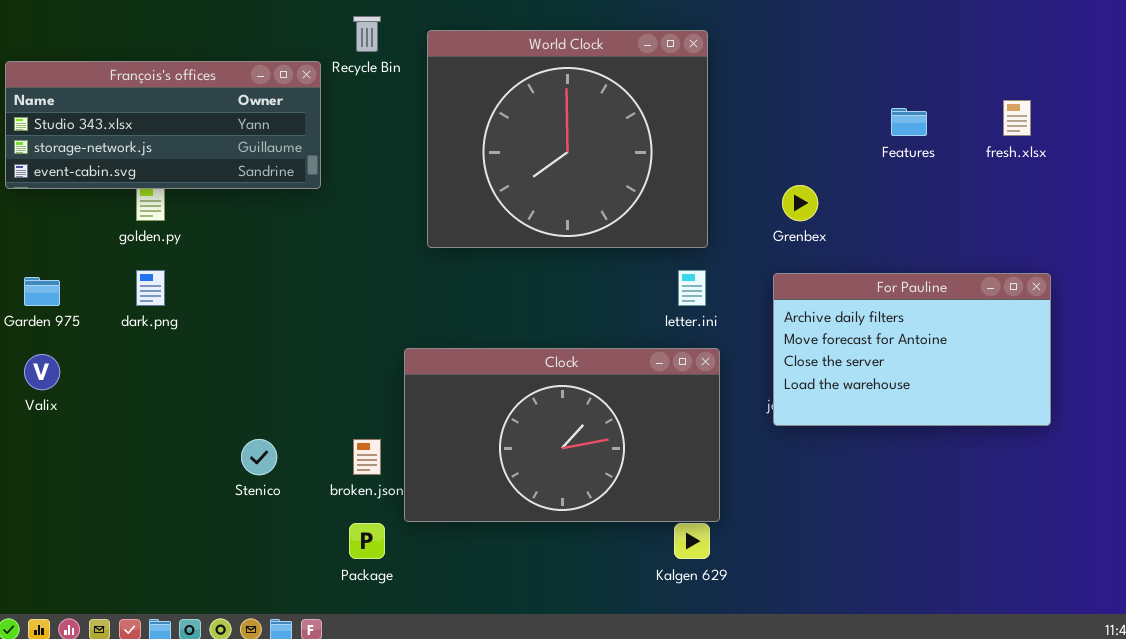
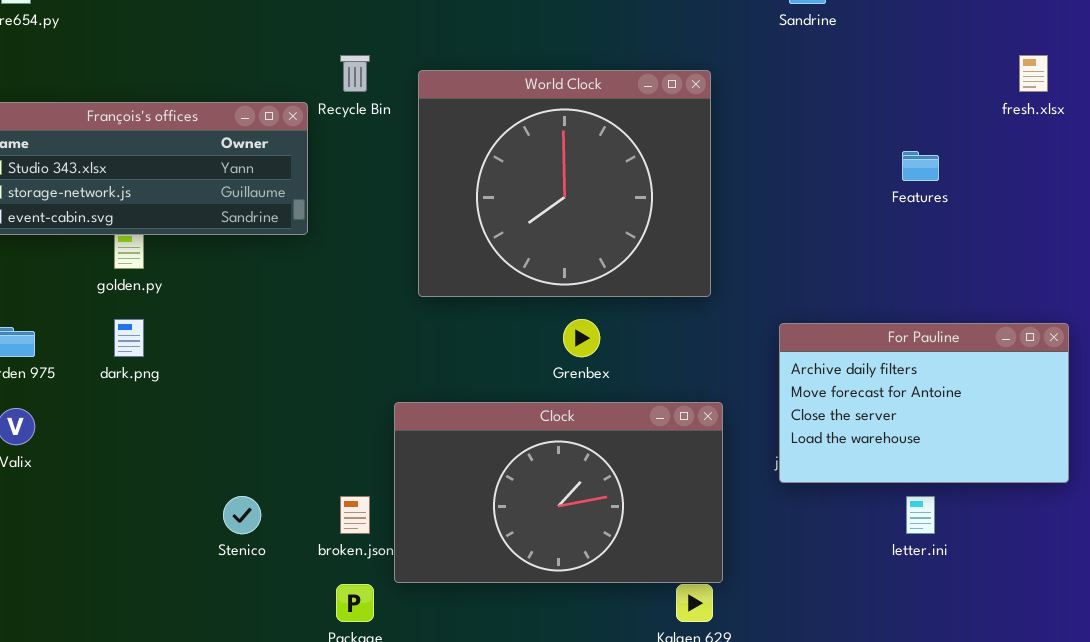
fresh.xlsx: [1003,100,1031,136] -> [1019,55,1048,92], moved
Grenbex: [782,185,818,221] -> [563,319,600,357], moved
letter.ini: [678,270,706,306] -> [906,496,935,534], moved

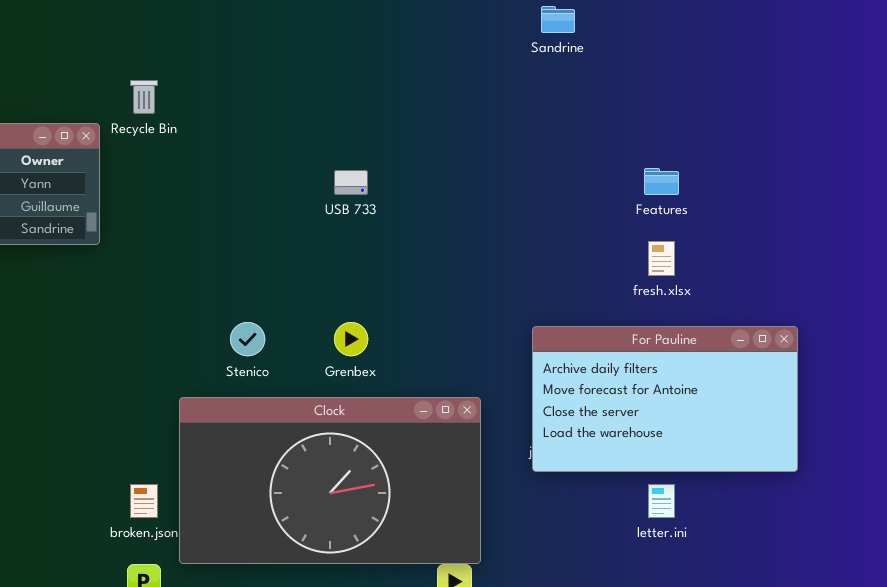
fresh.xlsx: [1019,55,1048,92] -> [648,241,675,276], moved
World Clock: [418,70,711,297] -> none, closed
Stenico: [223,496,261,534] -> [230,322,265,356], moved

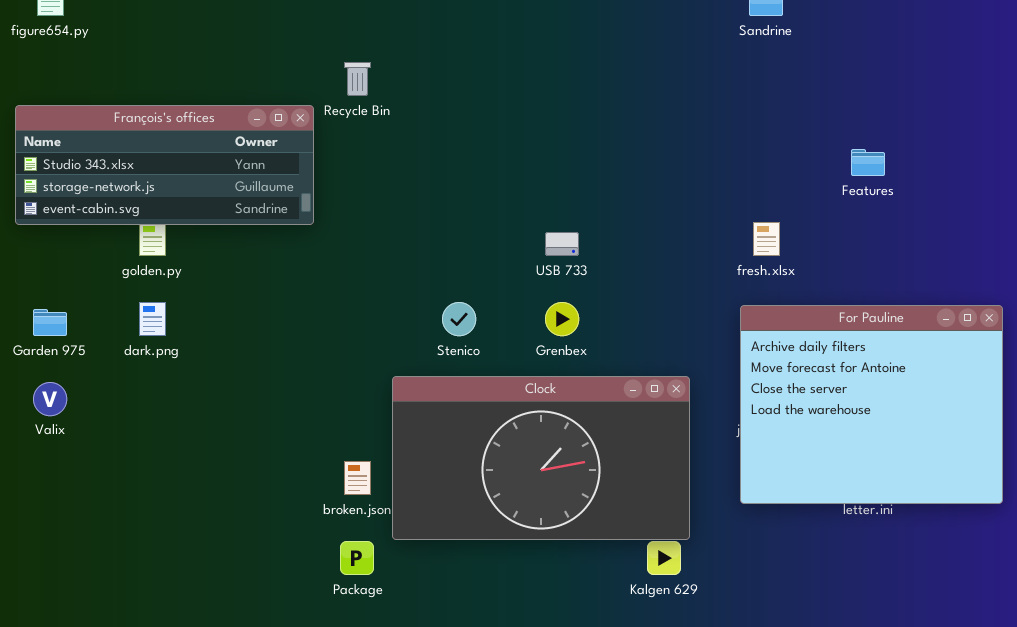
USB 733: [334,170,368,195] -> [545,232,579,256], moved
fresh.xlsx: [648,241,675,276] -> [753,222,780,256], moved
For Pauline: [532,326,798,472] -> [740,305,1003,504], resized

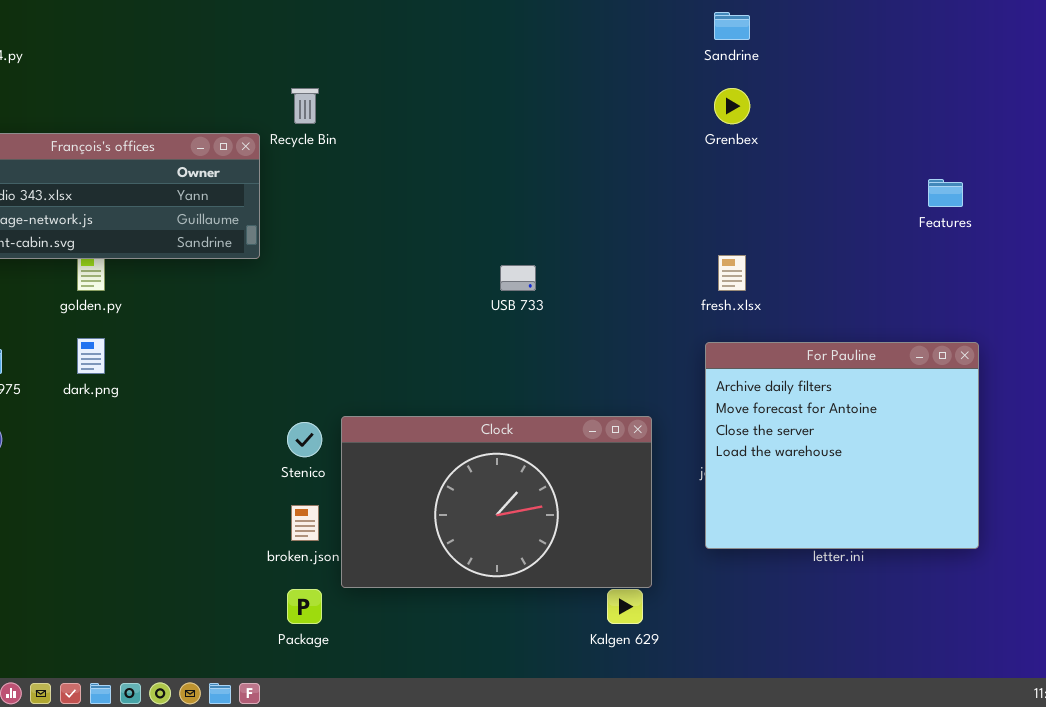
Features: [851,149,885,176] -> [928,179,963,207], moved
Stenico: [442,302,476,336] -> [287,422,322,457], moved
Grenbex: [545,302,579,336] -> [714,88,750,124], moved

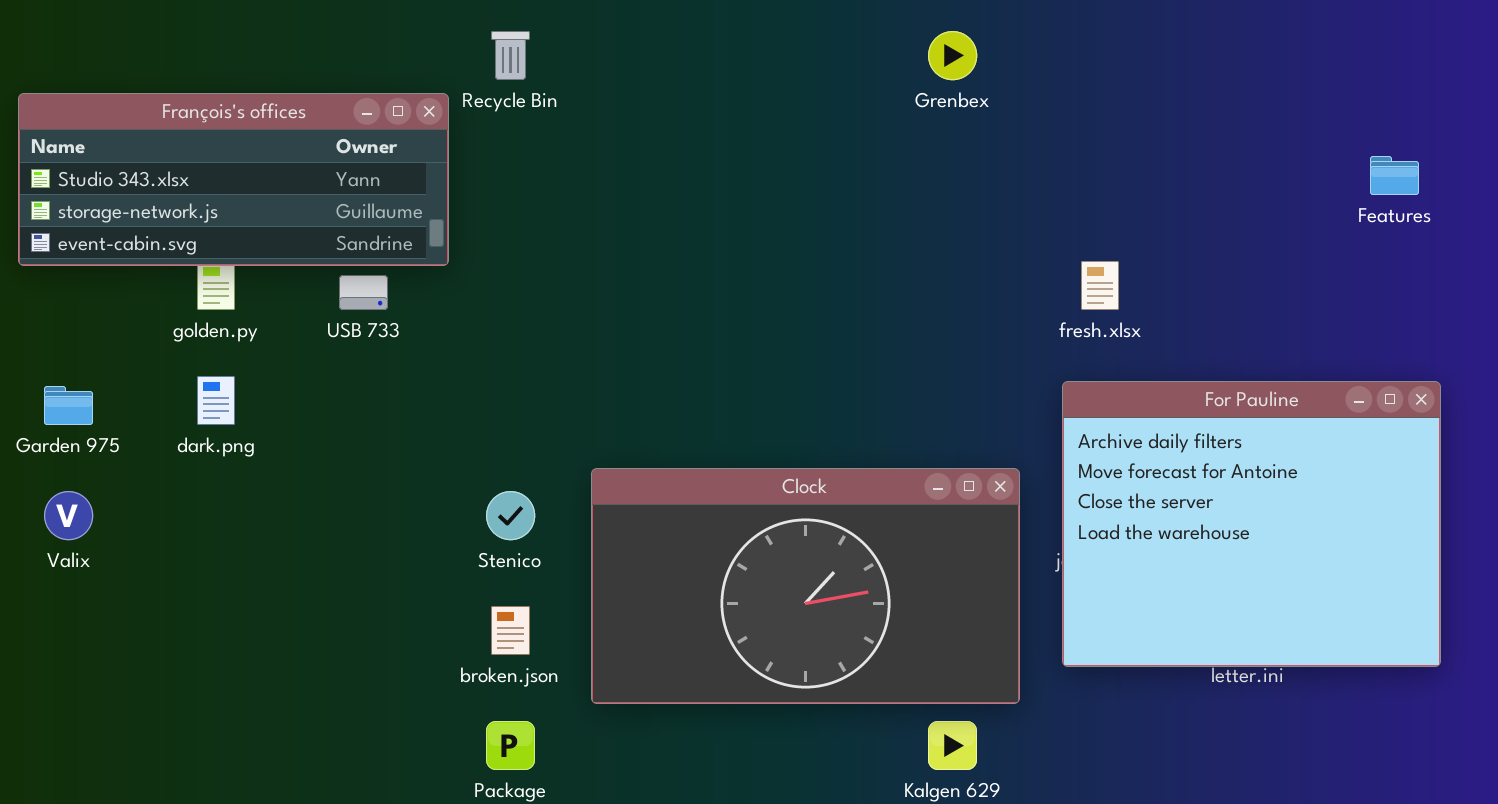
Grenbex: [714,88,750,124] -> [928,31,977,80], moved
USB 733: [500,265,536,291] -> [339,275,388,310], moved
Clock: [341,416,652,588] -> [591,468,1020,704], moved

